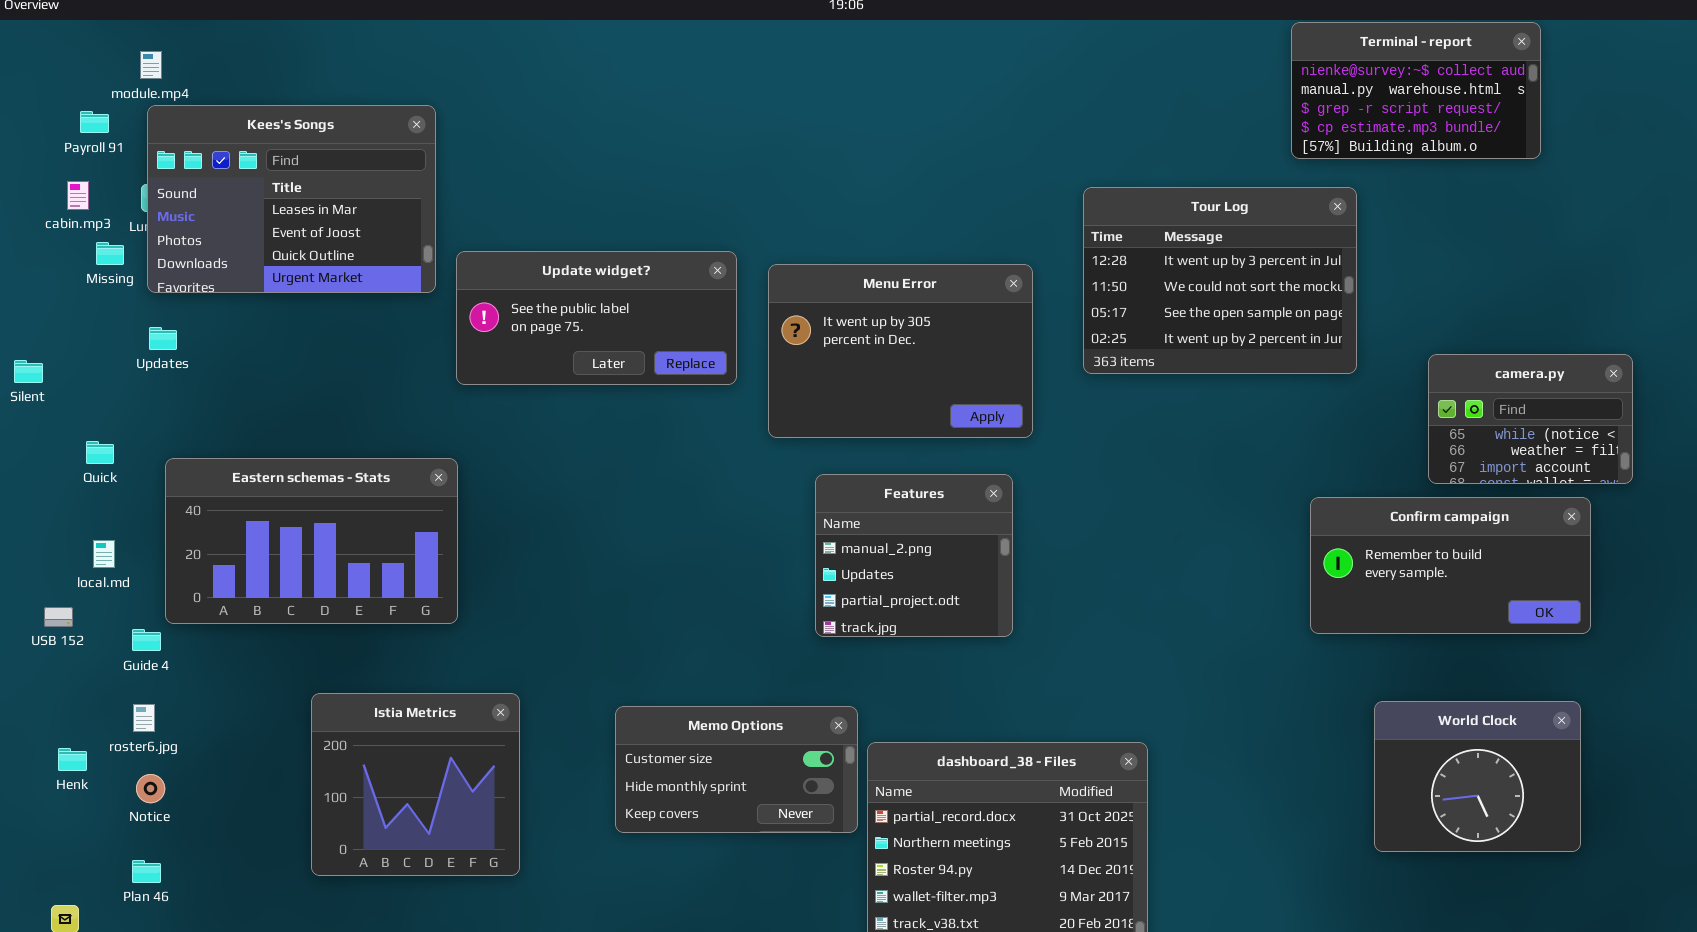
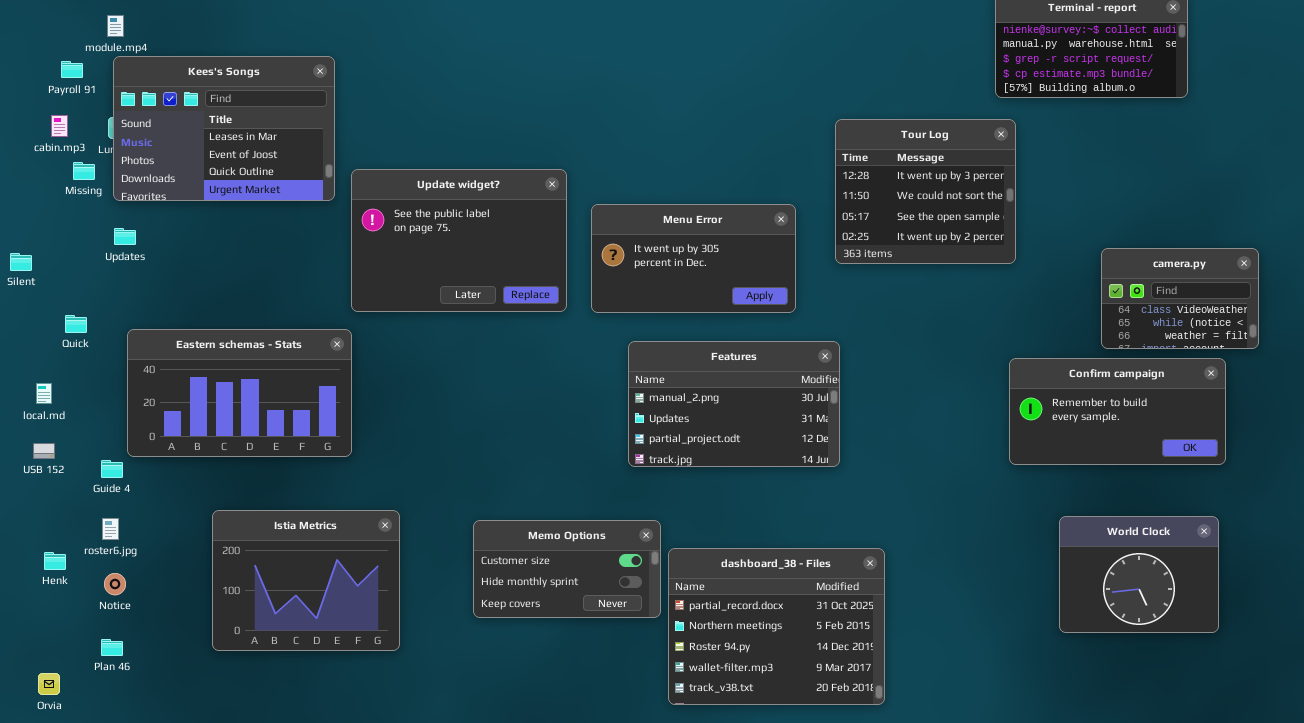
Tour Log: [1083,187,1357,374] -> [835,119,1016,264], resized
Update widget?: [456,251,737,385] -> [351,169,567,312], resized
Menu Error: [768,264,1033,438] -> [591,204,796,313], resized
camera.py: [1428,354,1633,484] -> [1101,248,1259,349], scrolled up 1 row
Features: [815,474,1013,637] -> [628,341,840,467], resized
local.md: [93,540,115,568] -> [36,383,52,404], moved
Istia Metrics: [311,693,520,876] -> [212,510,400,651], resized

